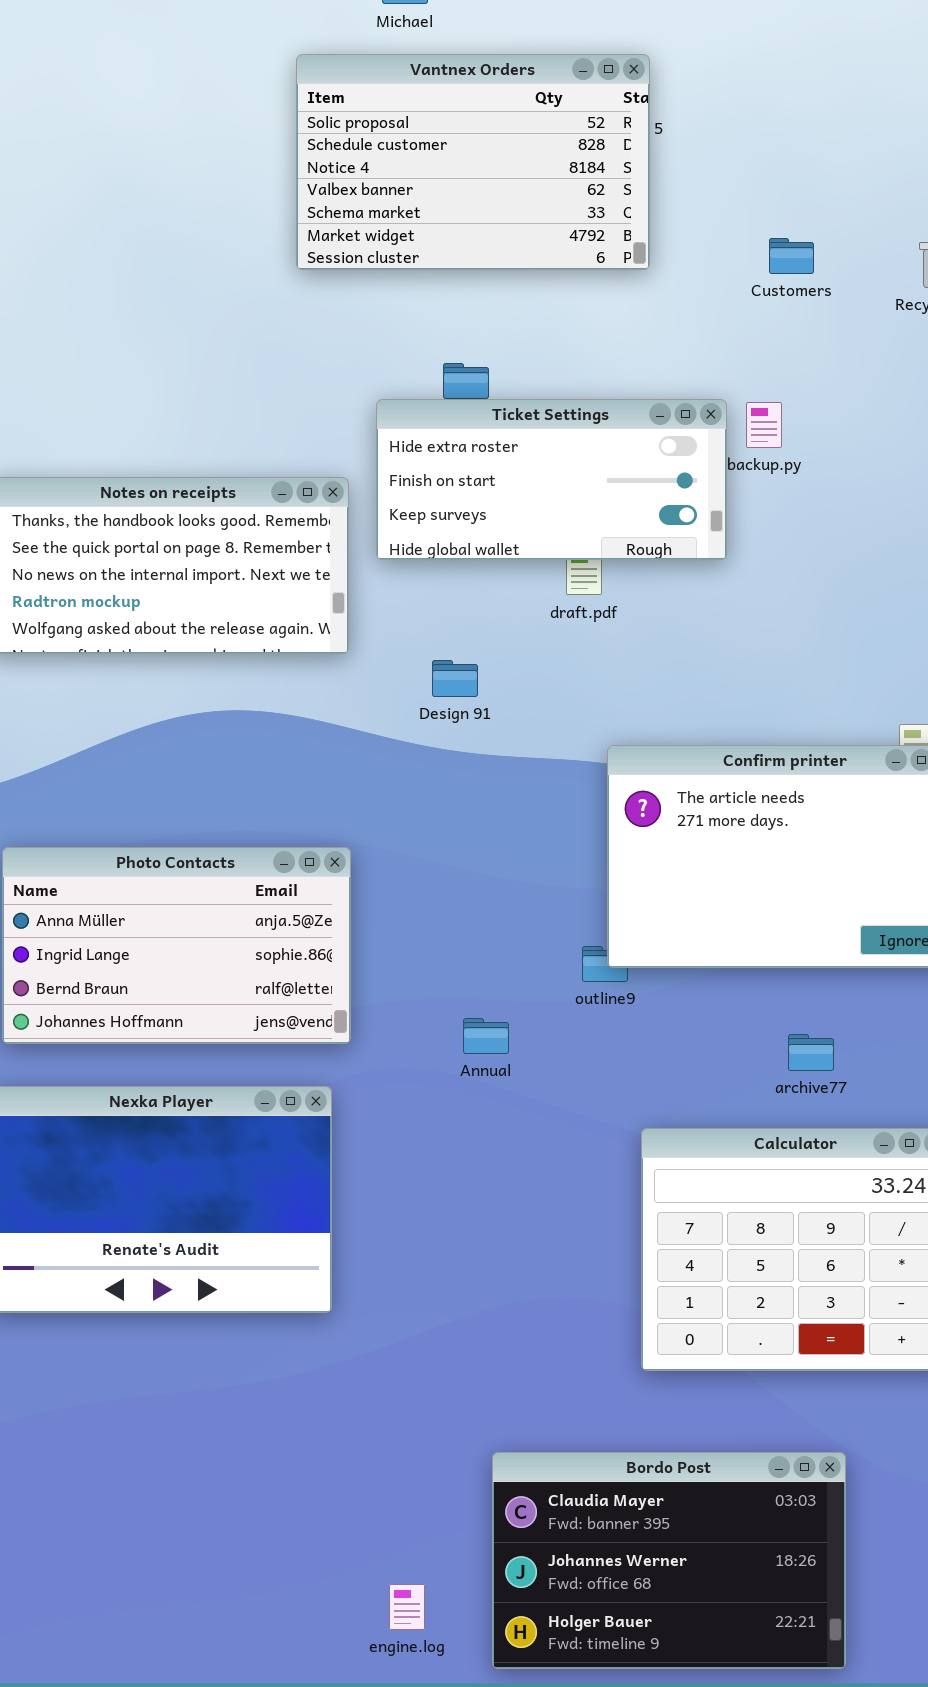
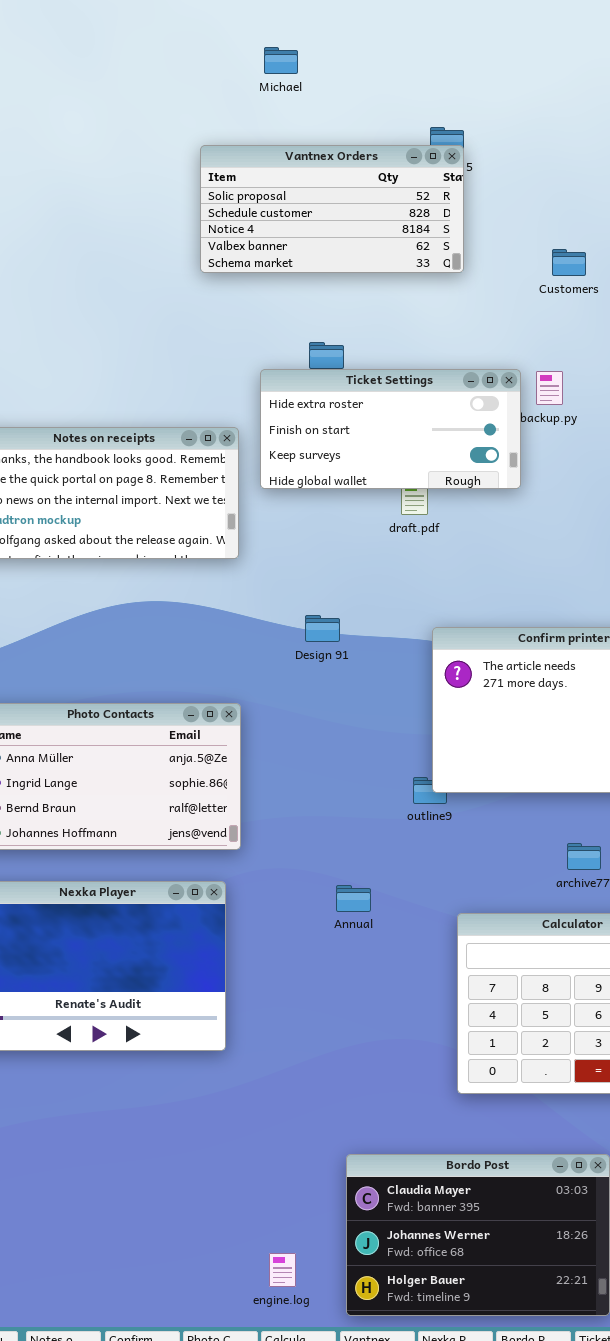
Vantnex Orders: [296,54,650,270] -> [200,145,464,273], resized
Design 91: [432,660,478,697] -> [305,615,340,642], moved
Annual: [463,1018,509,1054] -> [336,885,371,912], moved

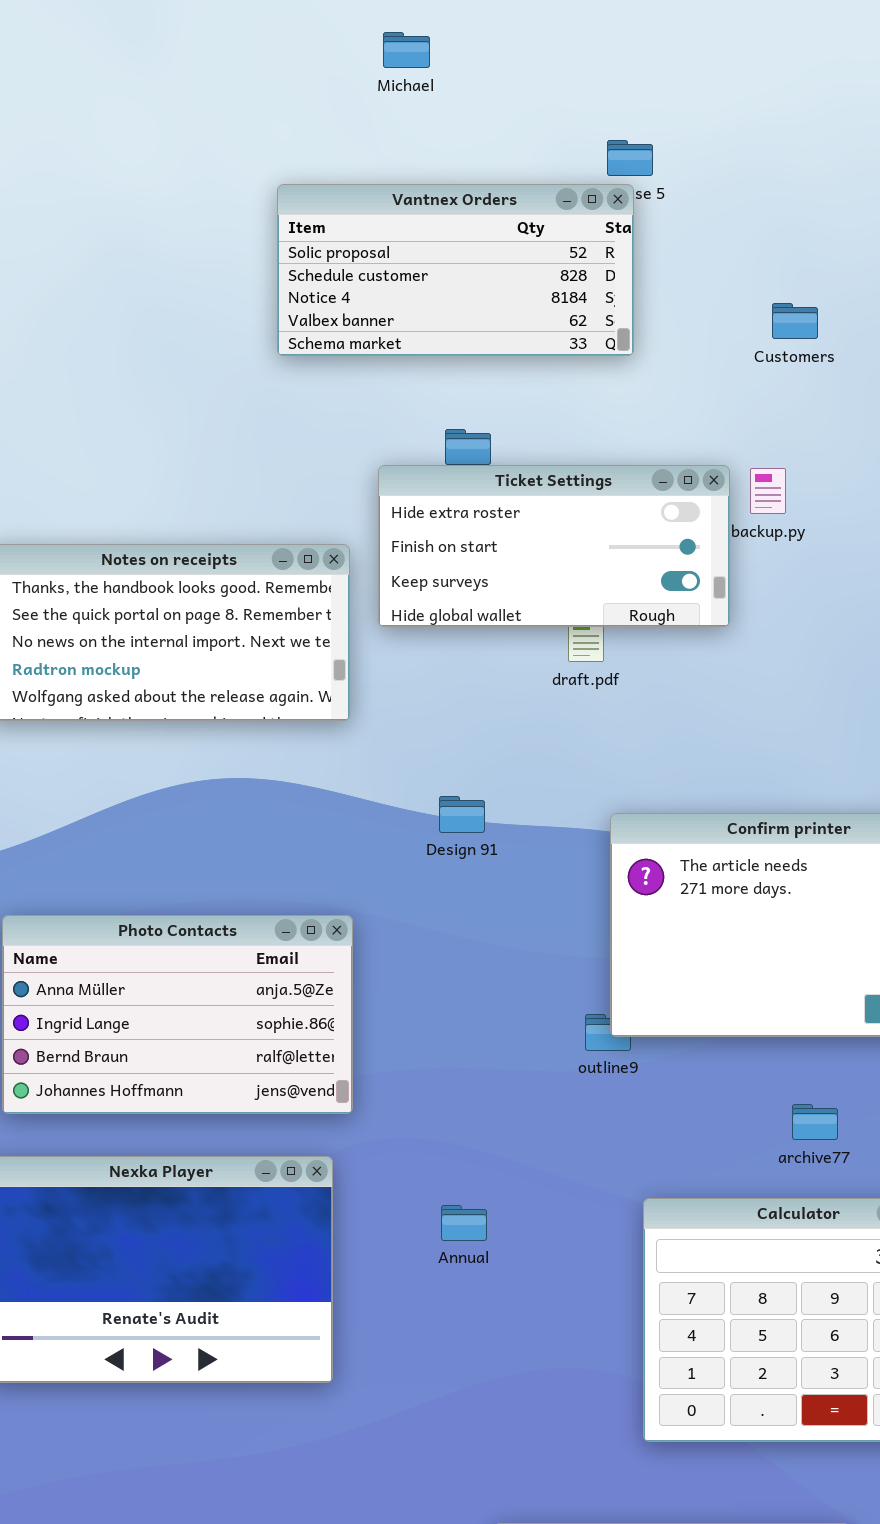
Vantnex Orders: [200,145,464,273] -> [277,184,634,356], moved
Annual: [336,885,371,912] -> [441,1205,487,1241], moved

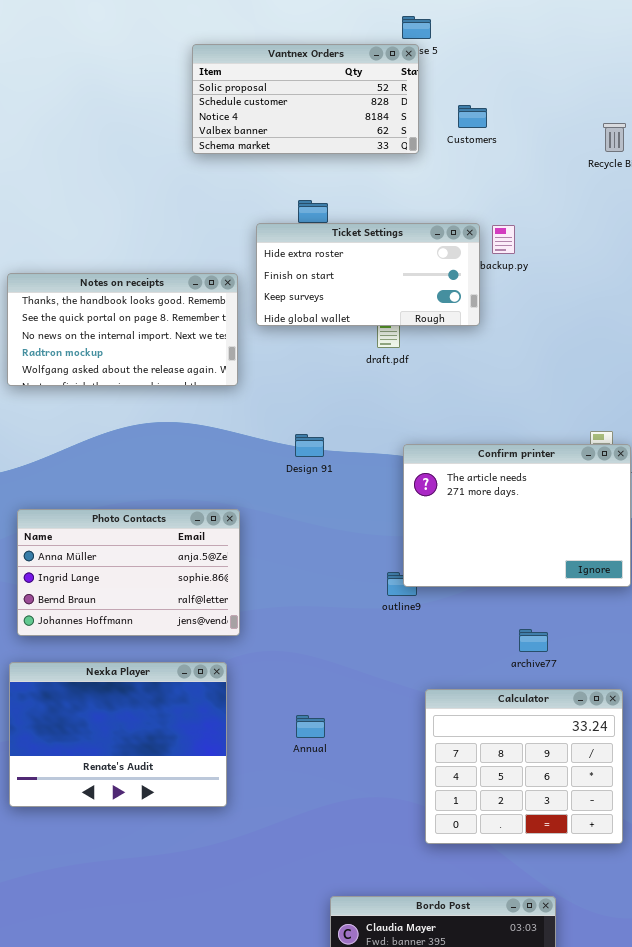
Customers: [772,303,818,339] -> [458,105,487,128], moved
Annual: [441,1205,487,1241] -> [296,715,325,738], moved

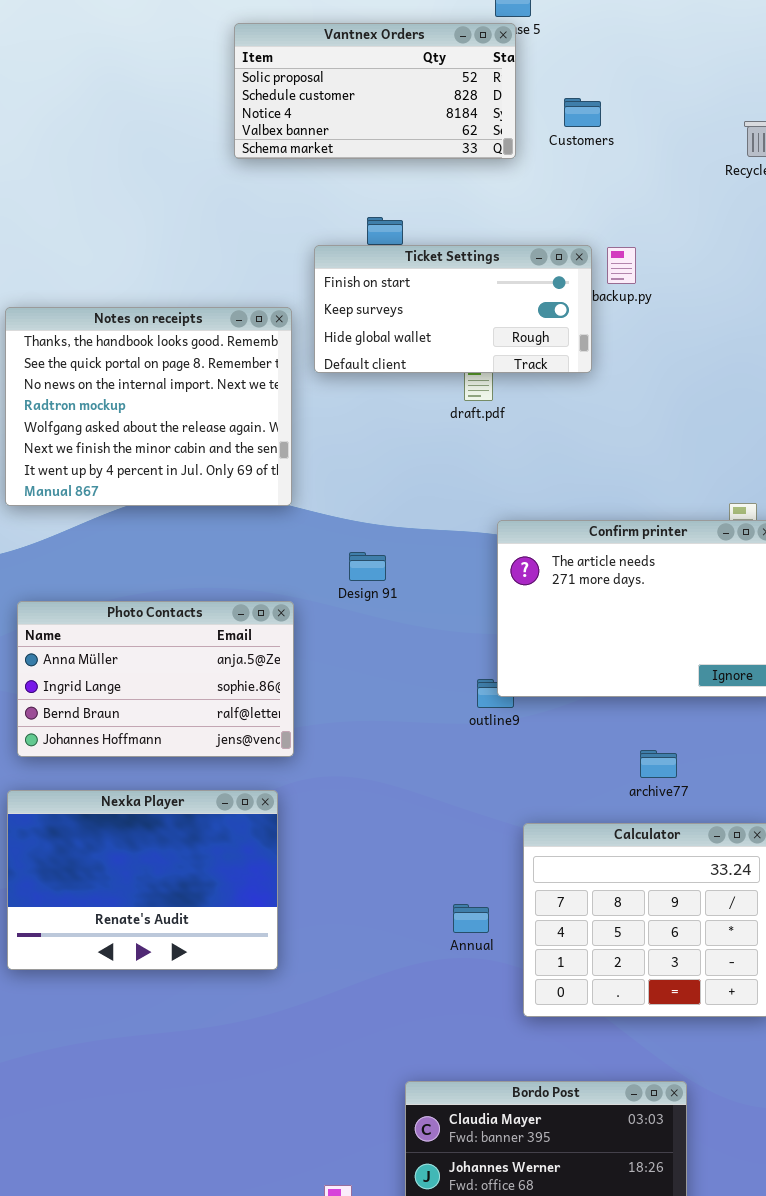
Ticket Settings: [256,223,480,326] -> [314,245,592,373], scrolled down 1 row
Notes on receipts: [7,273,238,386] -> [5,307,292,506], resized
Design 91: [295,434,324,457] -> [349,552,386,581], moved
Annual: [296,715,325,738] -> [453,904,489,933], moved

